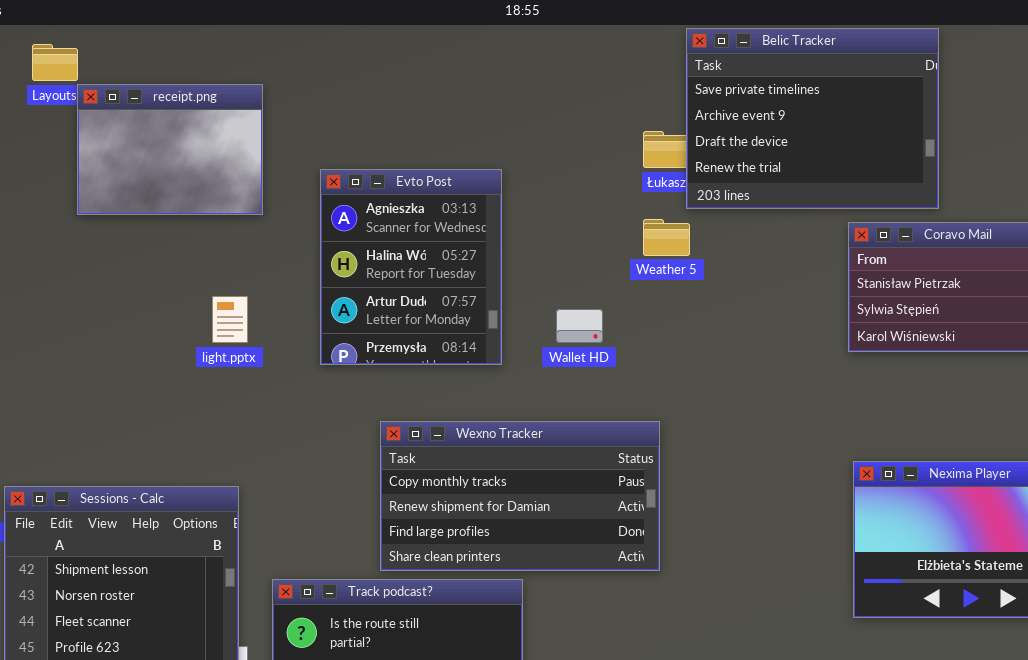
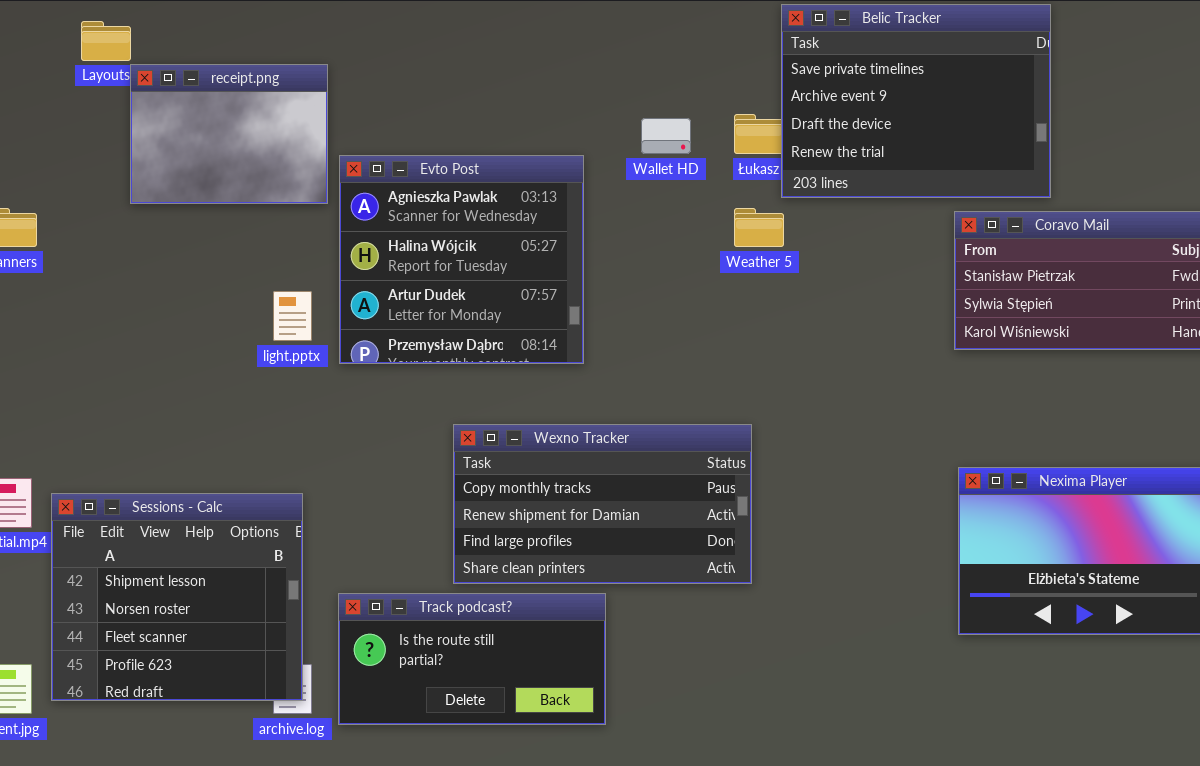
Evto Post: [320,169,502,365] -> [339,155,584,364], resized
Wallet HD: [556,309,603,343] -> [641,118,691,154], moved

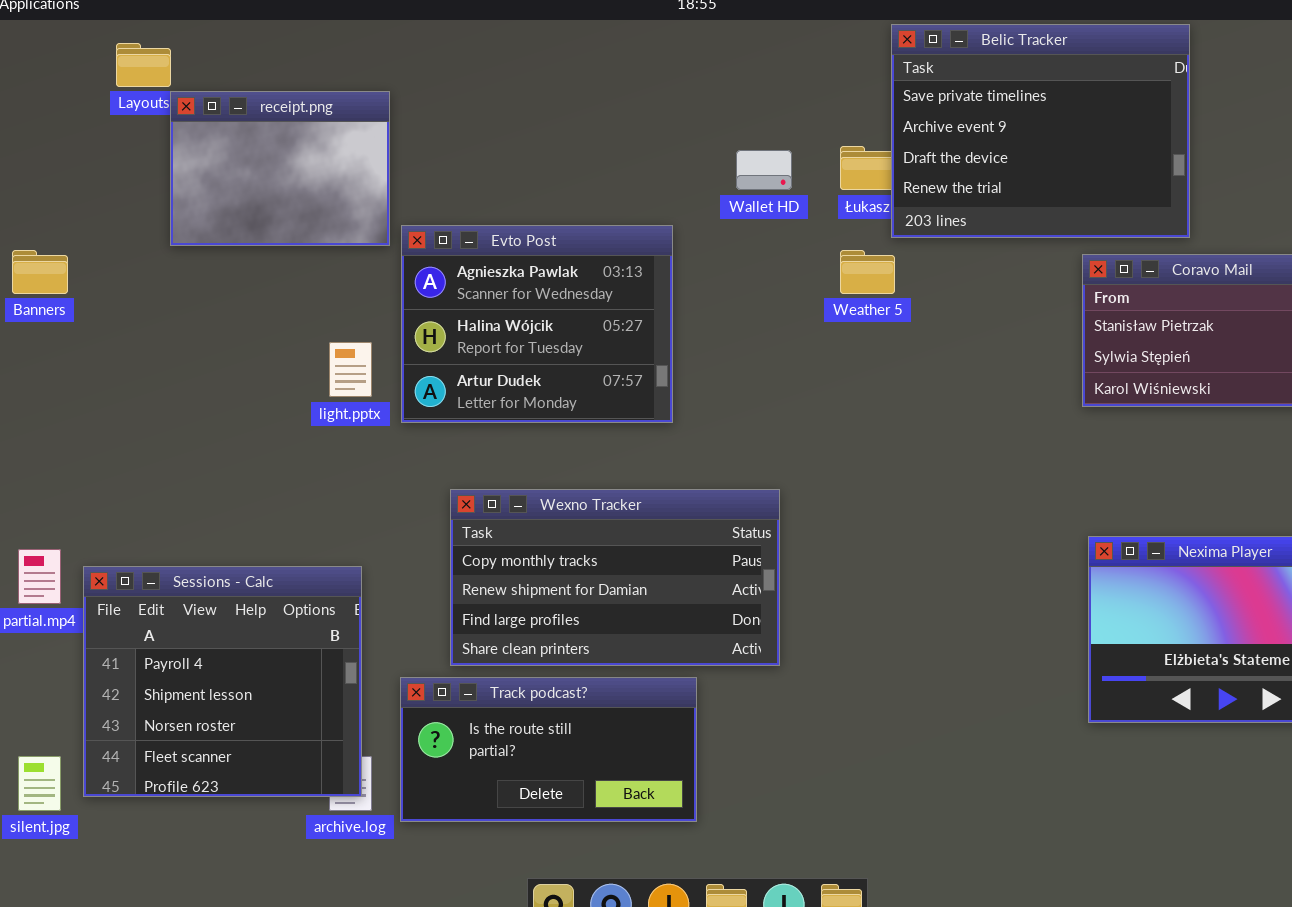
Evto Post: [339,155,584,364] -> [401,225,673,423], resized
Wexno Tracker: [453,424,752,584] -> [450,489,780,666], moved
Sessions - Calc: [51,493,303,701] -> [83,566,362,797], scrolled up 1 row

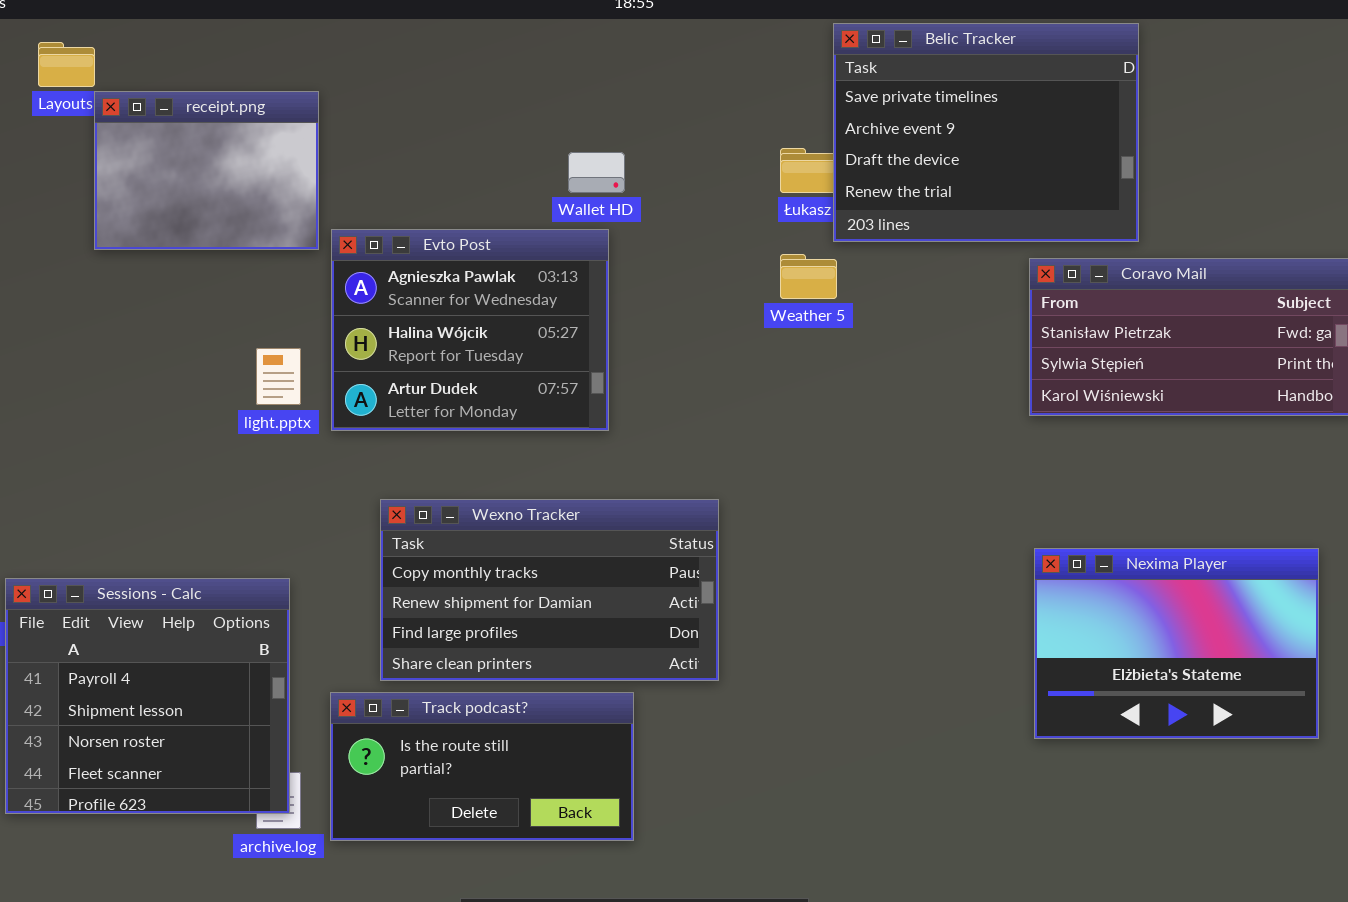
Wallet HD: [736,150,792,190] -> [568,152,625,193], moved

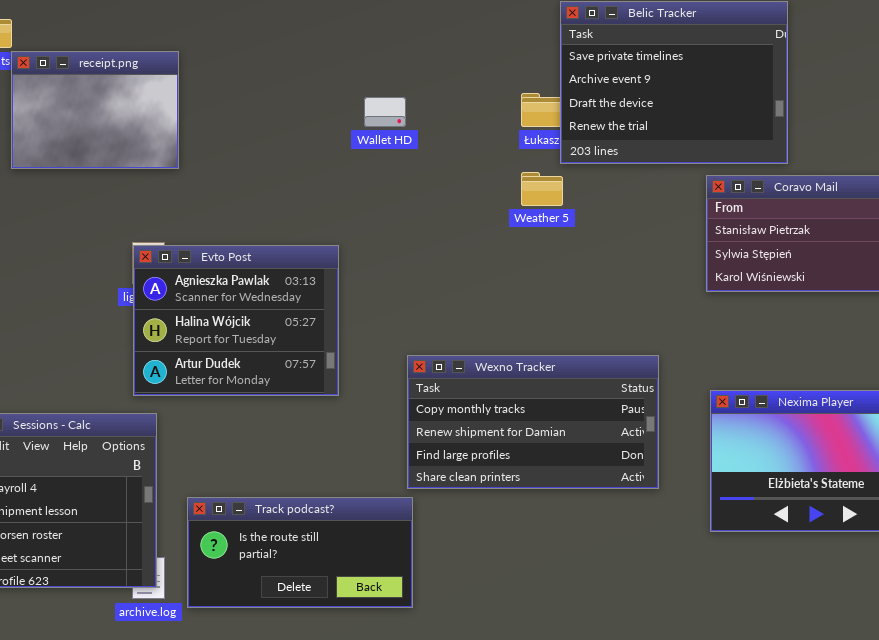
Evto Post: [331,229,609,431] -> [133,245,339,396], moved
Wexno Tracker: [380,499,719,681] -> [407,355,659,489], moved

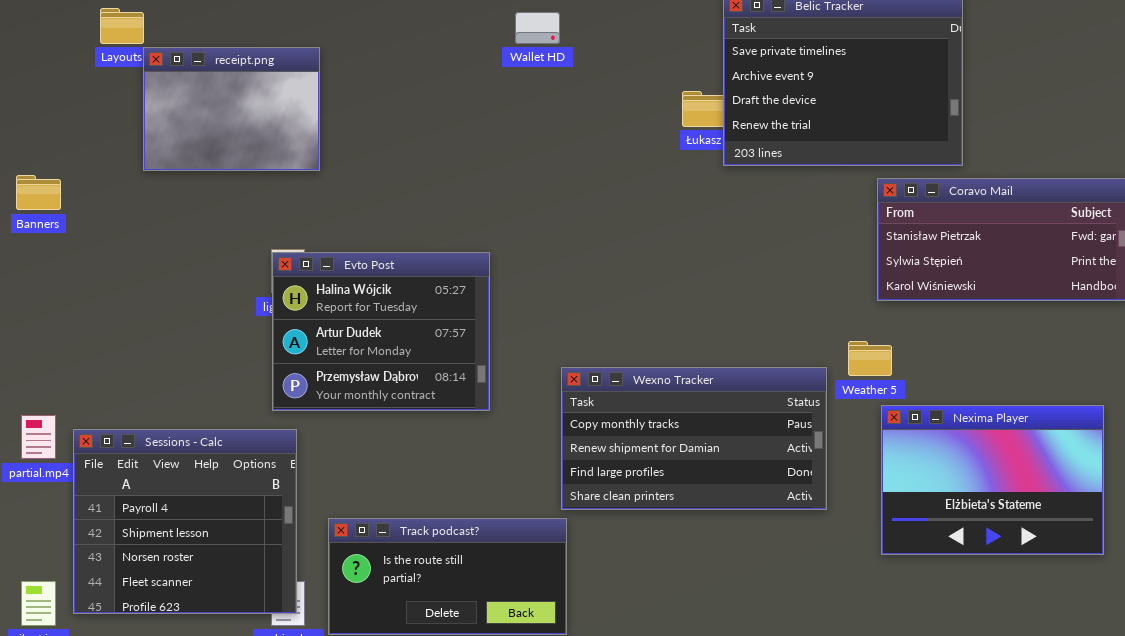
Wallet HD: [364,97,406,127] -> [515,12,560,44], moved
Weather 5: [521,172,563,206] -> [848,341,892,376], moved
Evto Post: [133,245,339,396] -> [272,252,490,411], scrolled down 1 row

